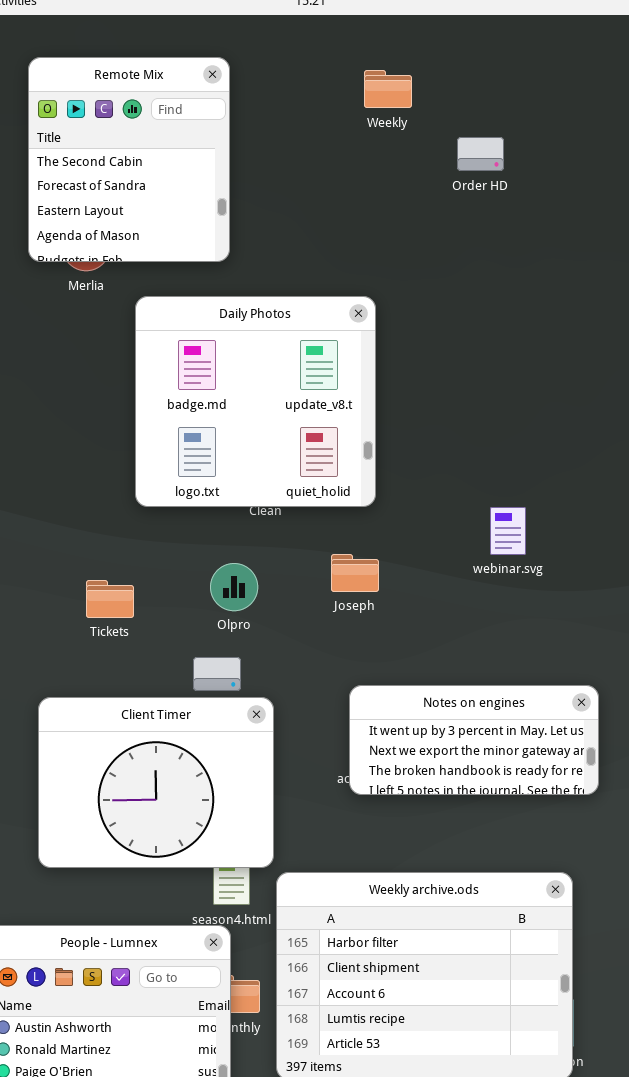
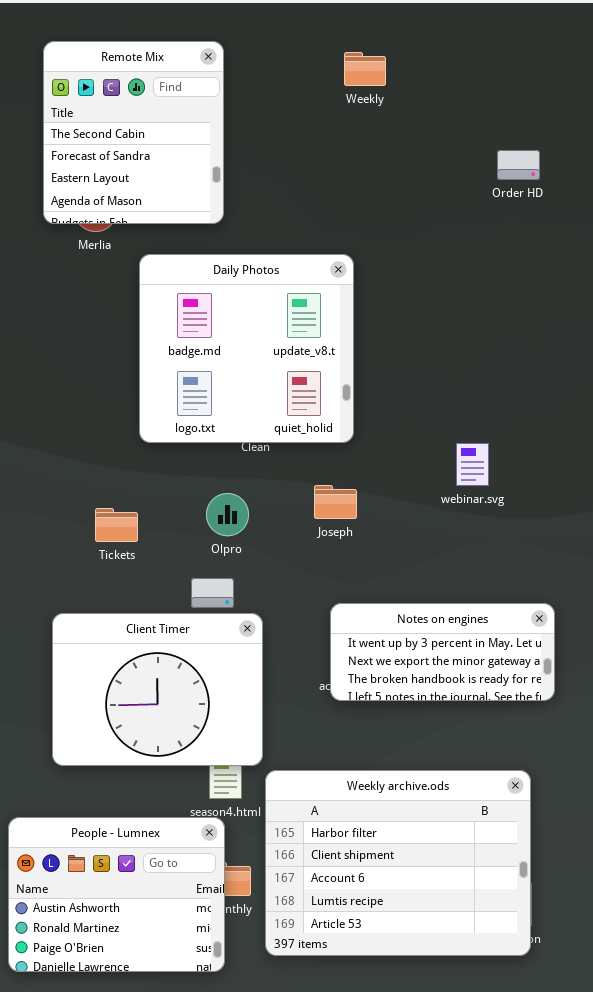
Order HD: [457,137,504,171] -> [497,150,540,180], moved

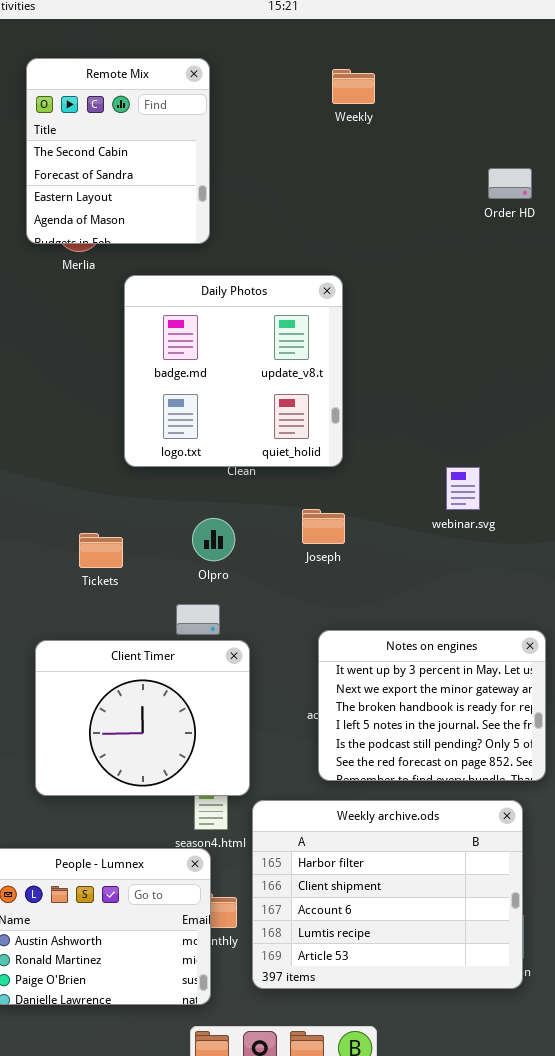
Notes on engines: [330,603,555,701] -> [318,630,546,781], resized

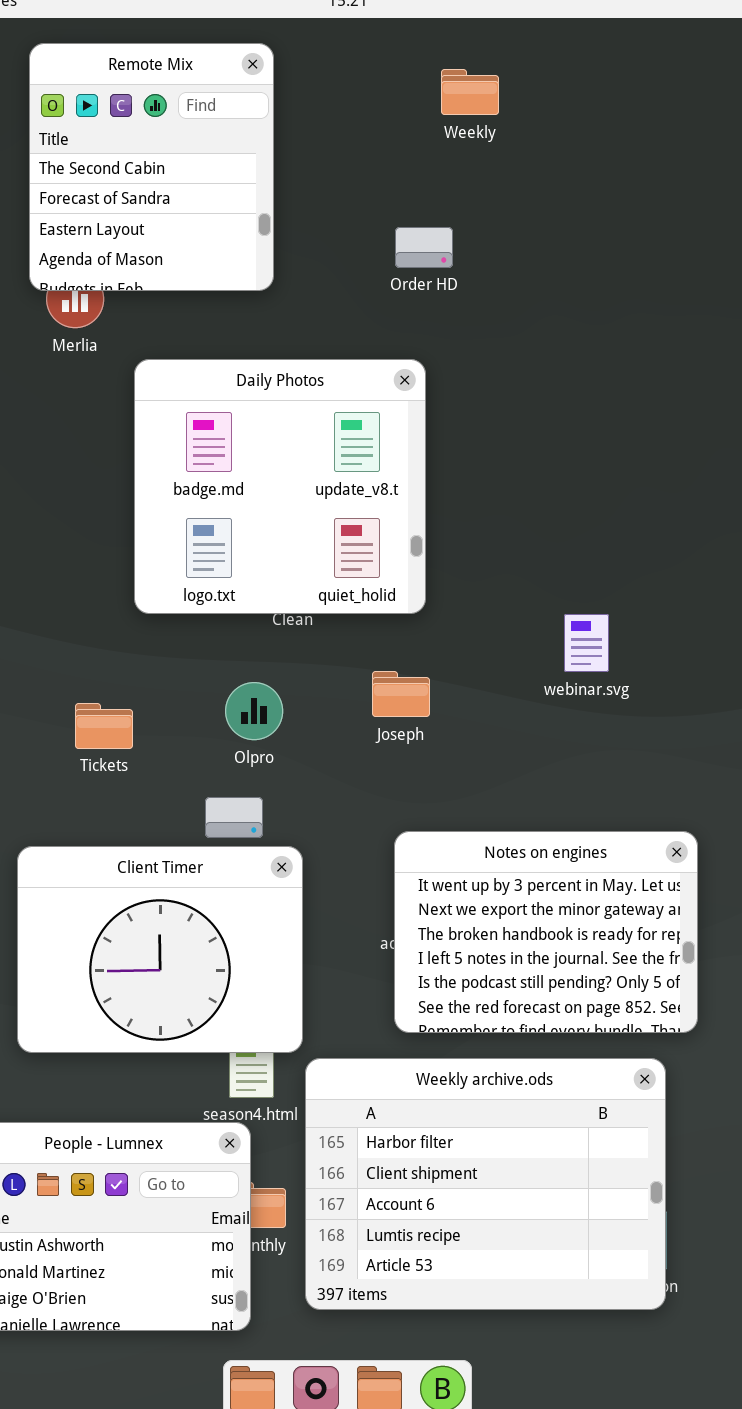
Remote Mix: [26,58,210,244] -> [29,43,274,291], moved
Weekly: [332,69,375,104] -> [441,69,499,115], moved
Order HD: [488,168,532,199] -> [395,227,453,268], moved

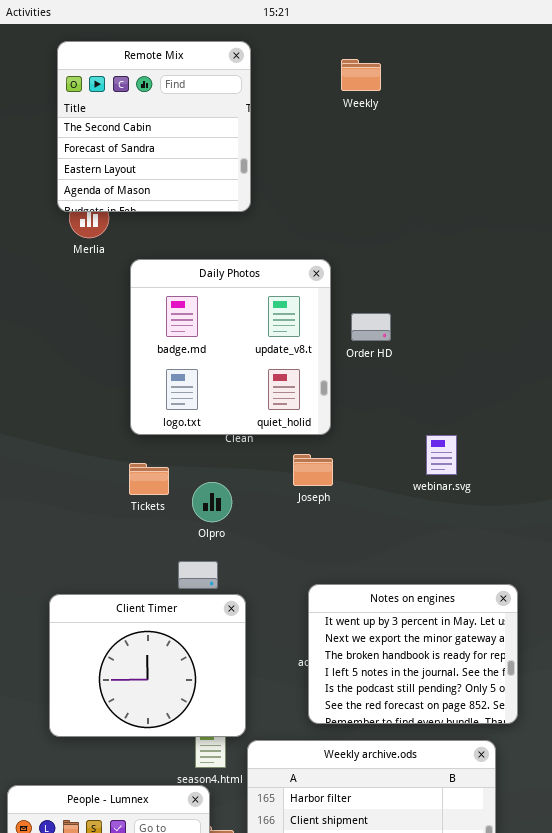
Remote Mix: [29,43,274,291] -> [57,41,251,212], resized
Order HD: [395,227,453,268] -> [351,313,391,341], moved
Joseph: [372,671,430,717] -> [293,454,333,486], moved
Tickets: [75,703,133,749] -> [129,463,169,495], moved

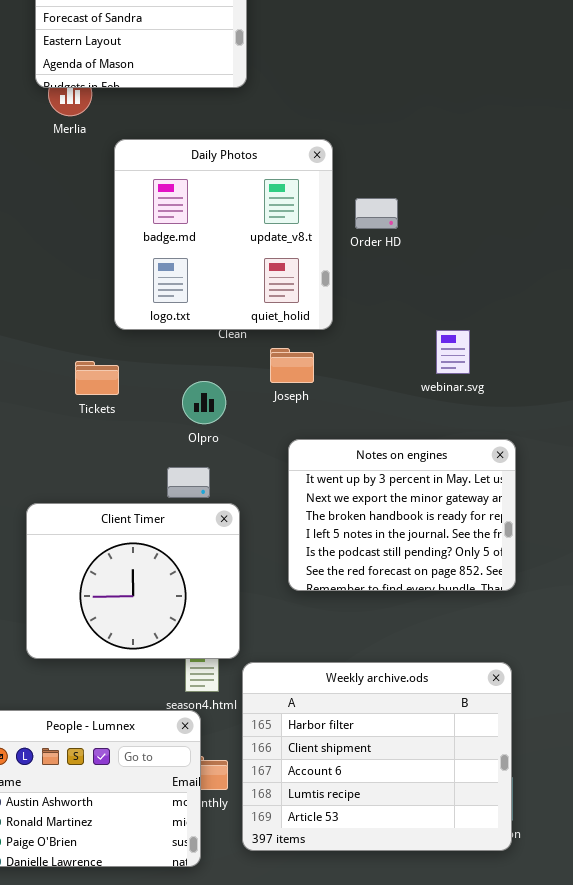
Joseph: [293,454,333,486] -> [270,348,314,383], moved
Tickets: [129,463,169,495] -> [75,361,119,395], moved
Notes on engines: [308,584,518,724] -> [288,439,516,591], moved

